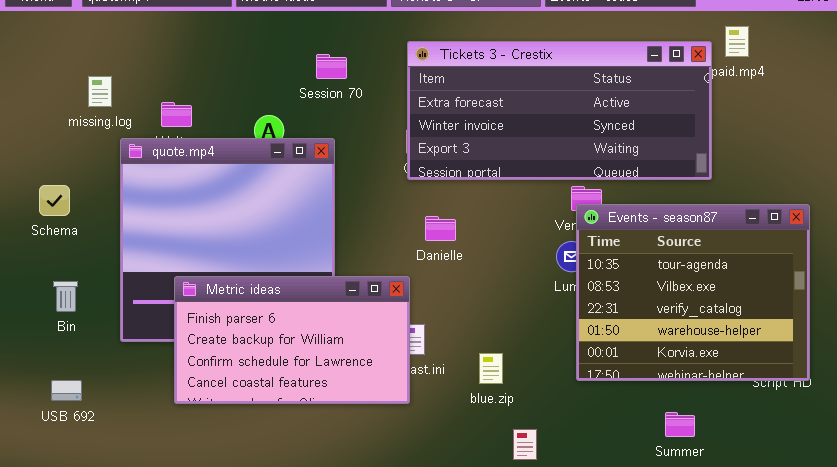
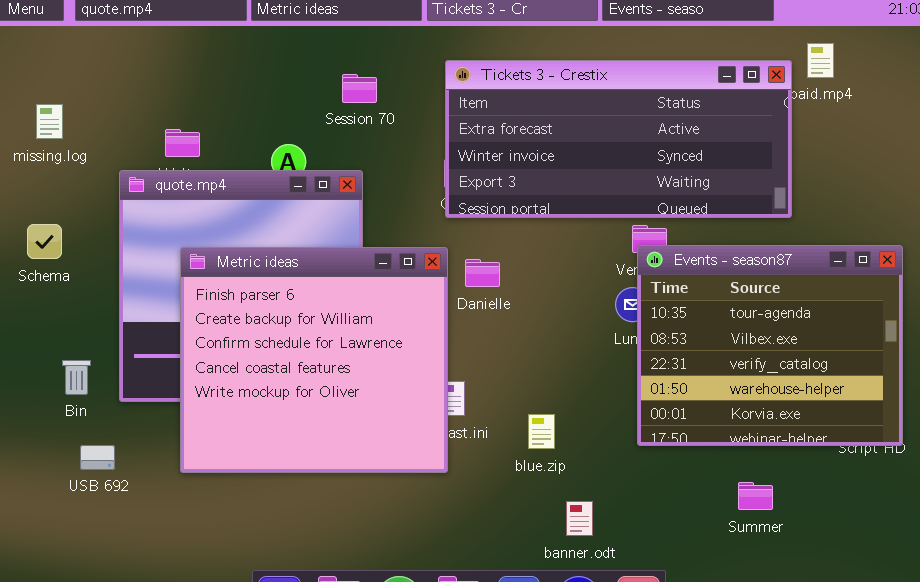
missing.log: [88,76,112,107] -> [36,104,63,139], moved
Metric ideas: [174,276,410,404] -> [180,247,448,473], resized
Bin: [53,281,78,312] -> [62,360,91,395], moved
USB 692: [51,380,82,401] -> [80,445,115,470], moved

